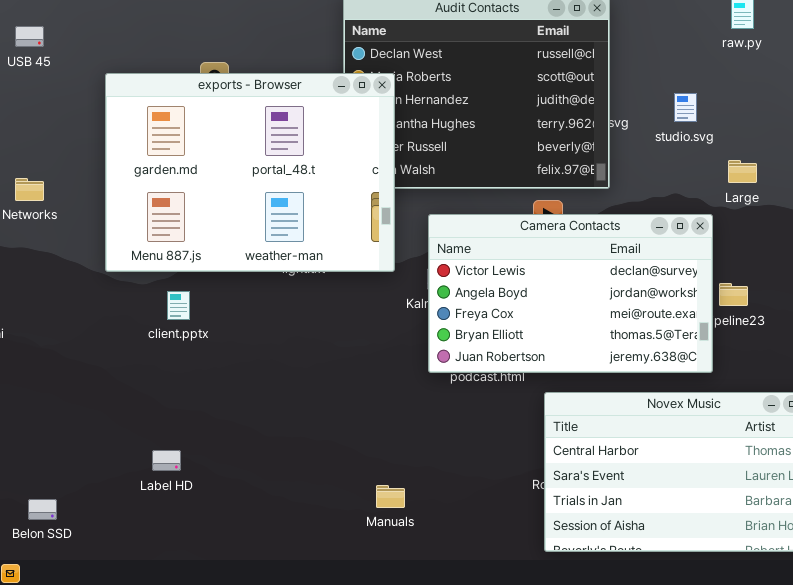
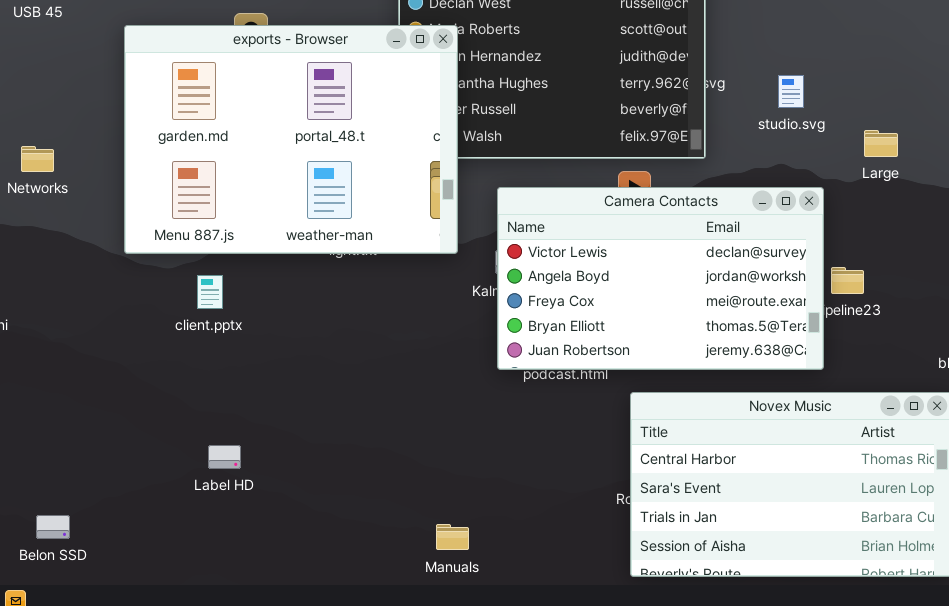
studio.svg: [674,93,697,122] -> [778,75,804,108], moved
Large: [728,160,757,183] -> [864,130,898,157], moved
Label HD: [152,450,181,471] -> [208,445,241,469], moved
Manuals: [376,485,405,508] -> [436,524,469,550], moved

